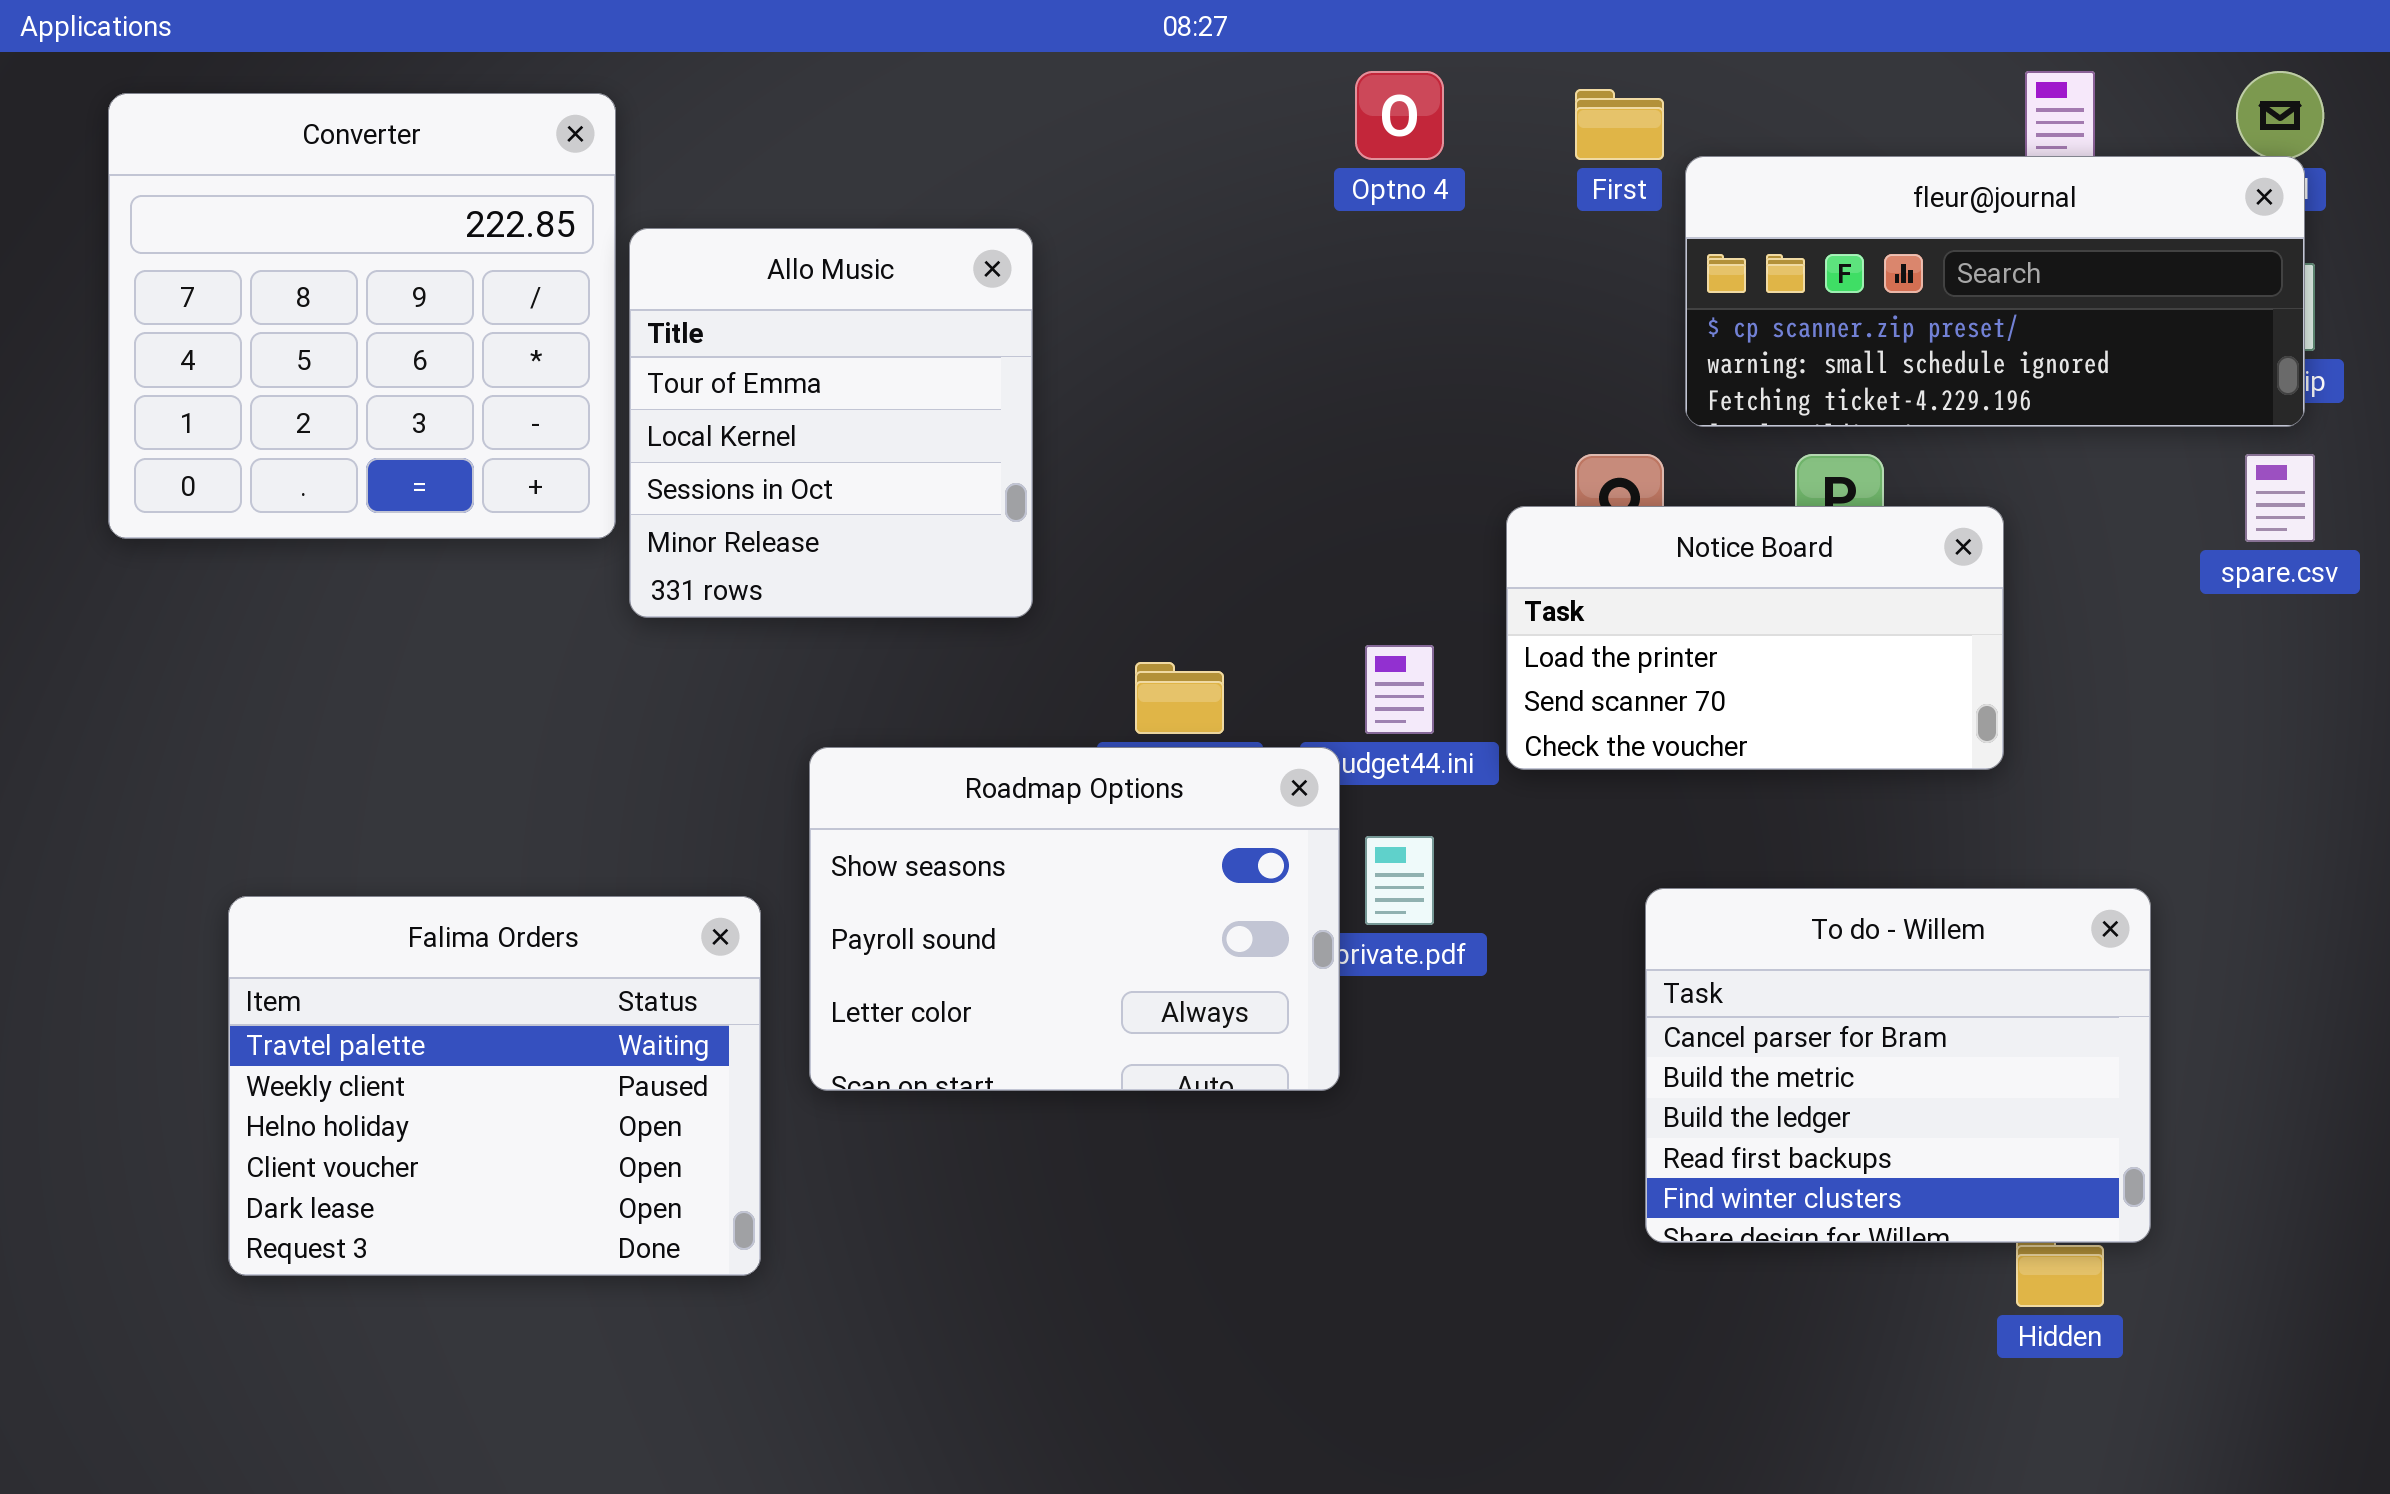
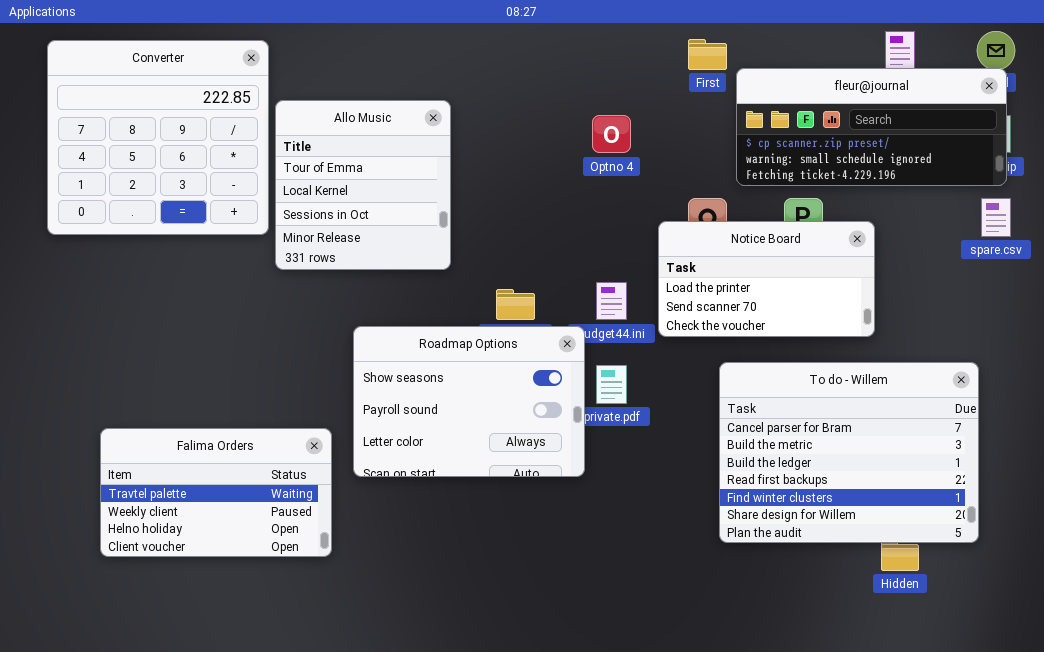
Optno 4: [1355,71,1444,160] -> [592,115,631,153], moved
To do - Willem: [1645,888,2151,1243] -> [719,362,979,543], resized
Falima Orders: [228,896,761,1276] -> [100,428,332,557], resized

